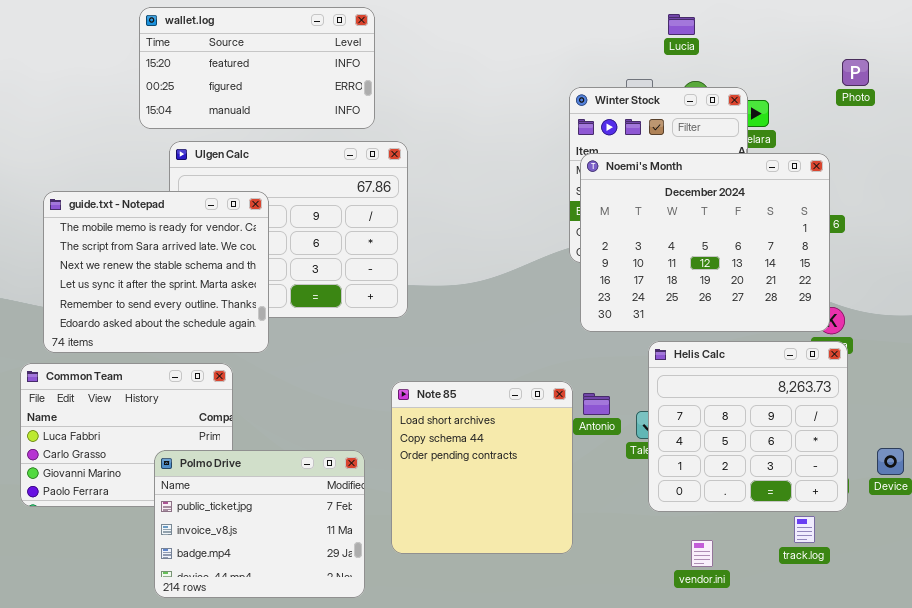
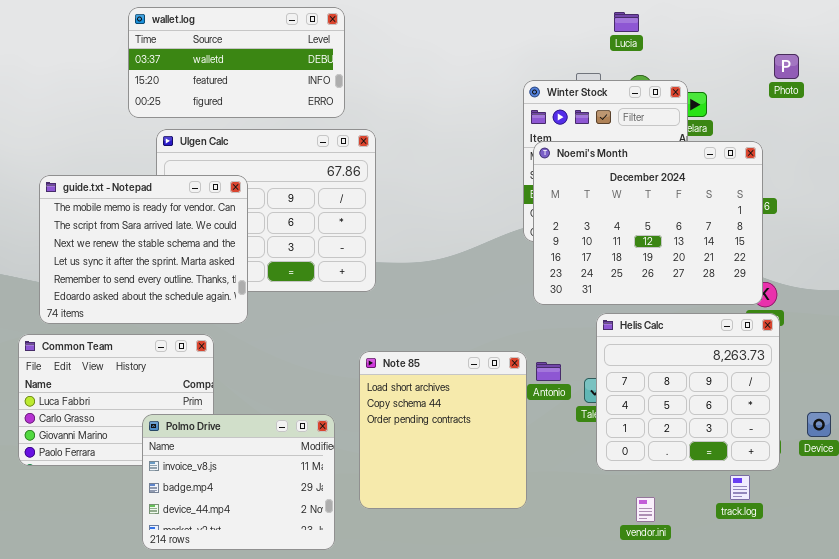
wallet.log: [139,7,375,129] -> [128,7,345,118], scrolled up 1 row
Polmo Drive: [154,450,365,598] -> [142,414,335,550], scrolled down 1 row

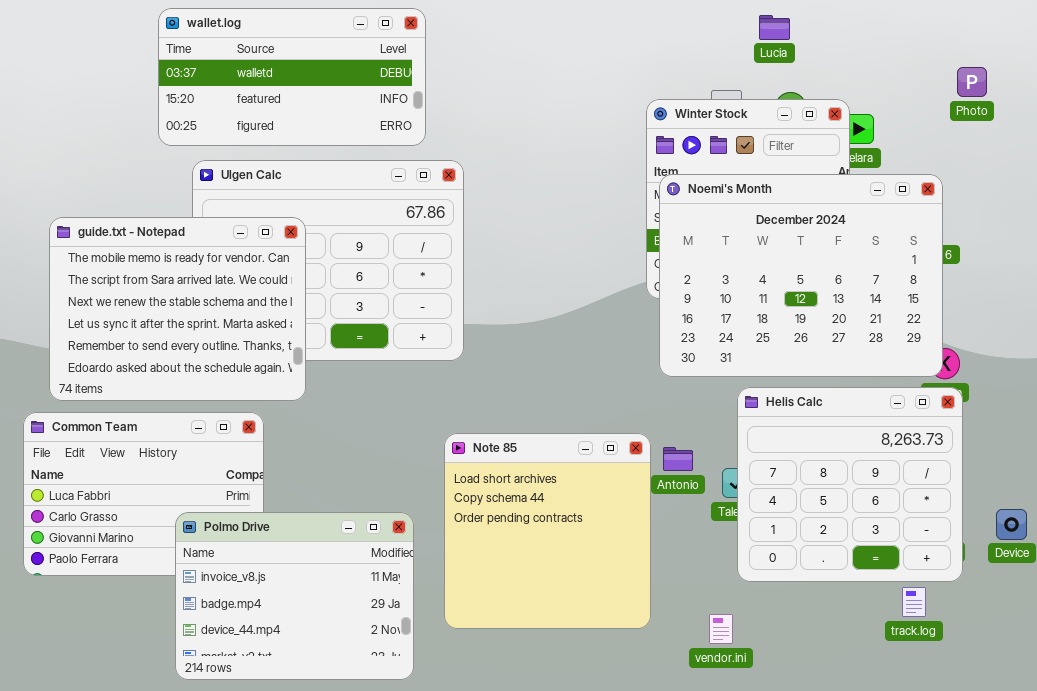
vendor.ini: [636,497,655,522] -> [709,614,733,644], moved

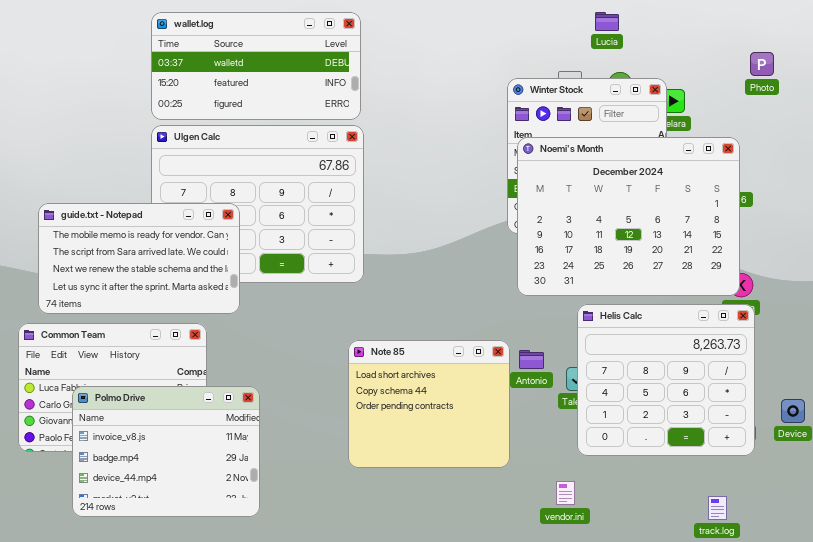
wallet.log: [158,8,426,146] -> [151,12,361,120], moved
guide.txt - Notepad: [49,217,306,401] -> [38,203,240,314], resized
Note 85: [444,433,651,629] -> [348,340,510,468], resized
Polmo Drive: [175,512,414,680] -> [72,386,260,517], moved
track.log: [902,587,926,617] -> [708,496,727,520], moved

